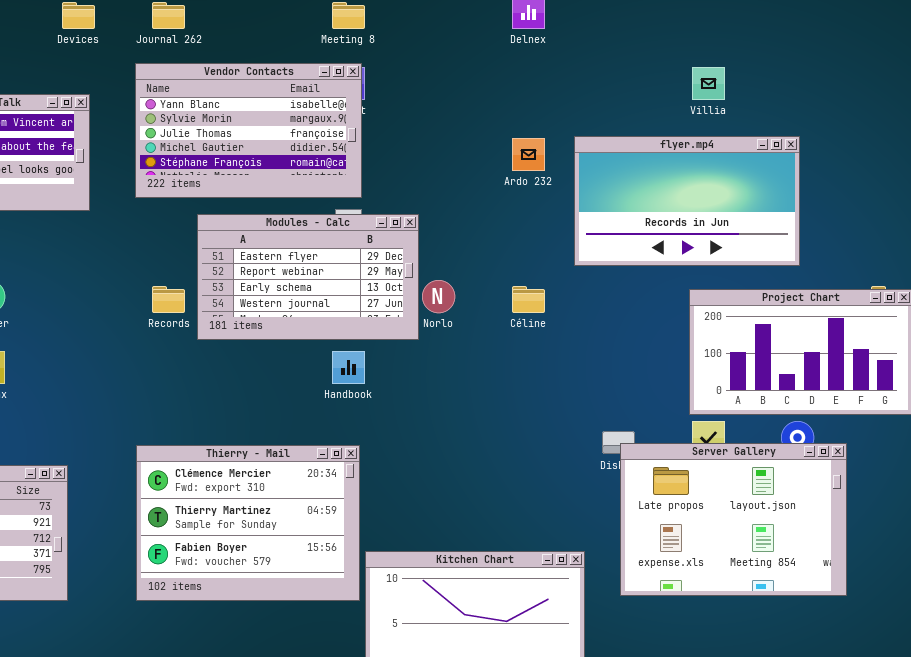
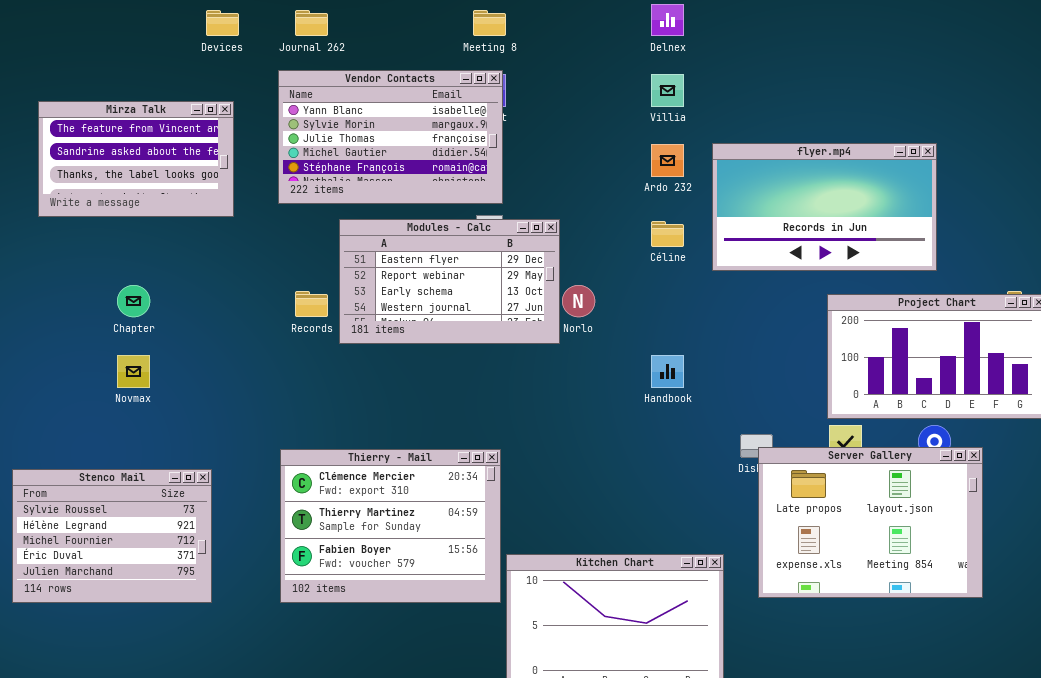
Villia: [692,67,725,100] -> [651,74,684,107], moved
Céline: [512,286,545,313] -> [651,221,684,247], moved
Handbook: [332,351,365,384] -> [651,355,684,388], moved

